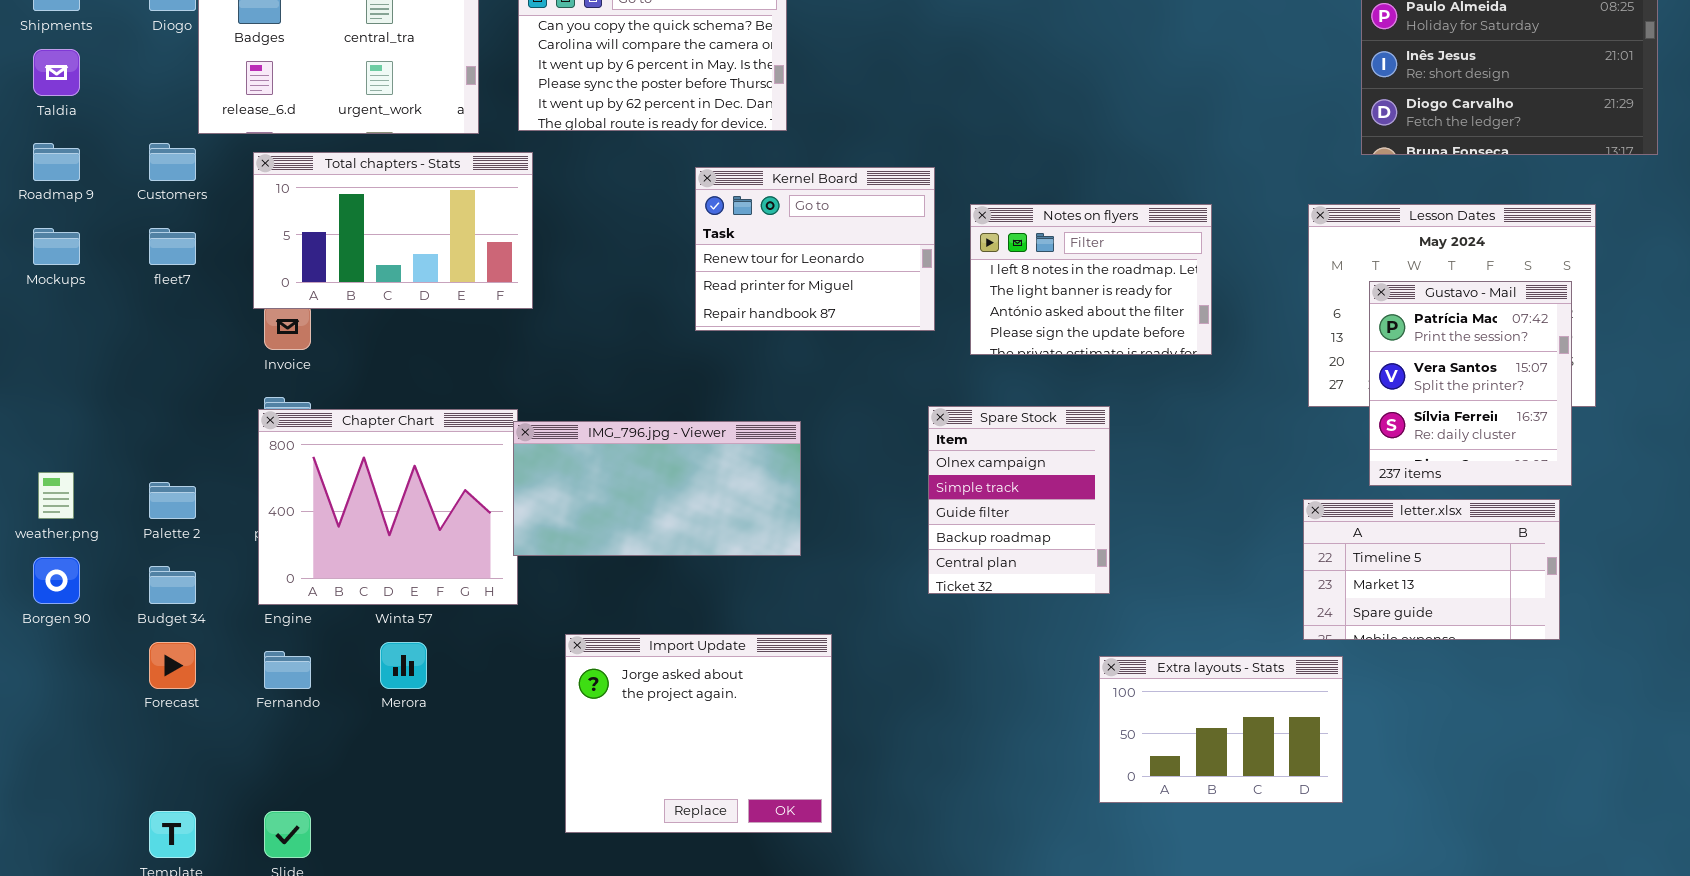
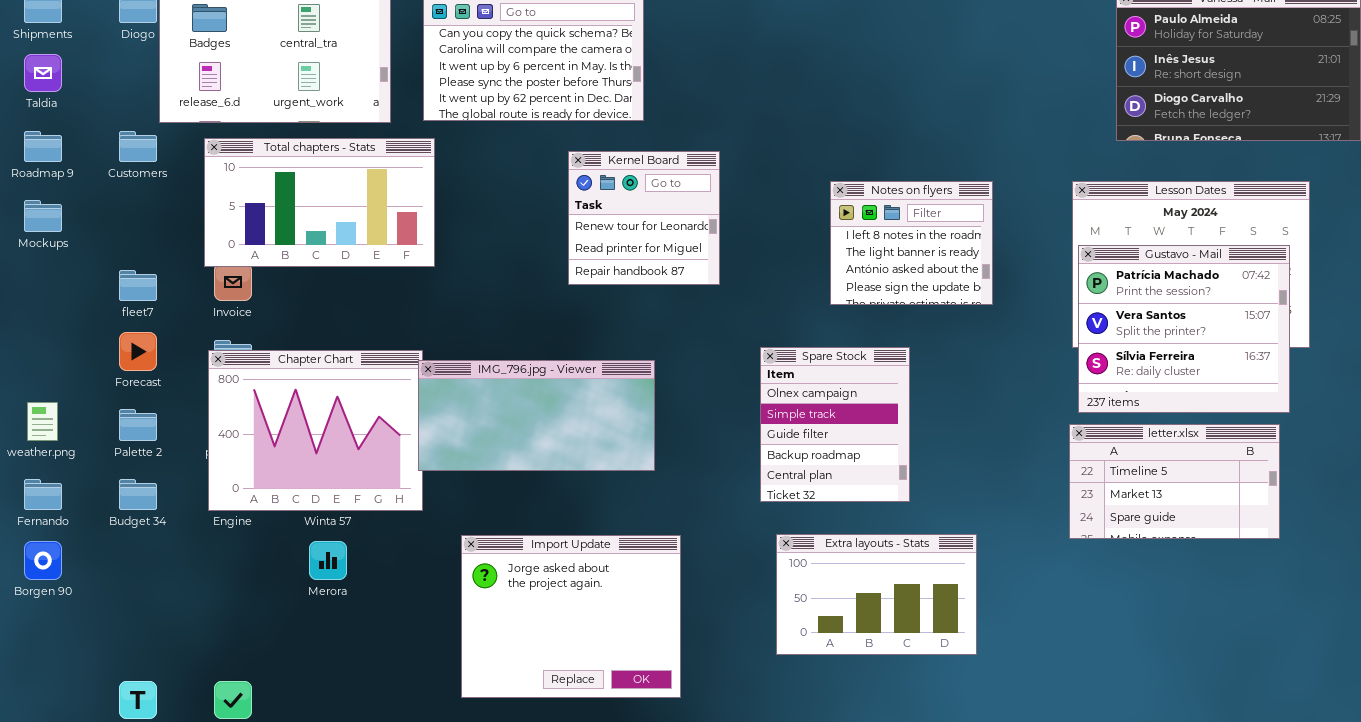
Kernel Board: [695,167,935,331] -> [568,151,720,285], resized
Notes on flyers: [970,204,1212,355] -> [830,181,993,305], resized
fleet7: [149,228,196,265] -> [119,270,157,301], moved
Gustavo - Mail: [1369,281,1572,486] -> [1078,245,1290,413], resized
Borgen 90: [33,557,80,604] -> [24,541,62,580], moved
Forecast: [149,642,196,689] -> [119,332,157,371], moved
Fernando: [264,651,311,689] -> [24,479,62,510], moved
Extra layouts - Stats: [1099,656,1343,803] -> [776,534,977,655], moved

